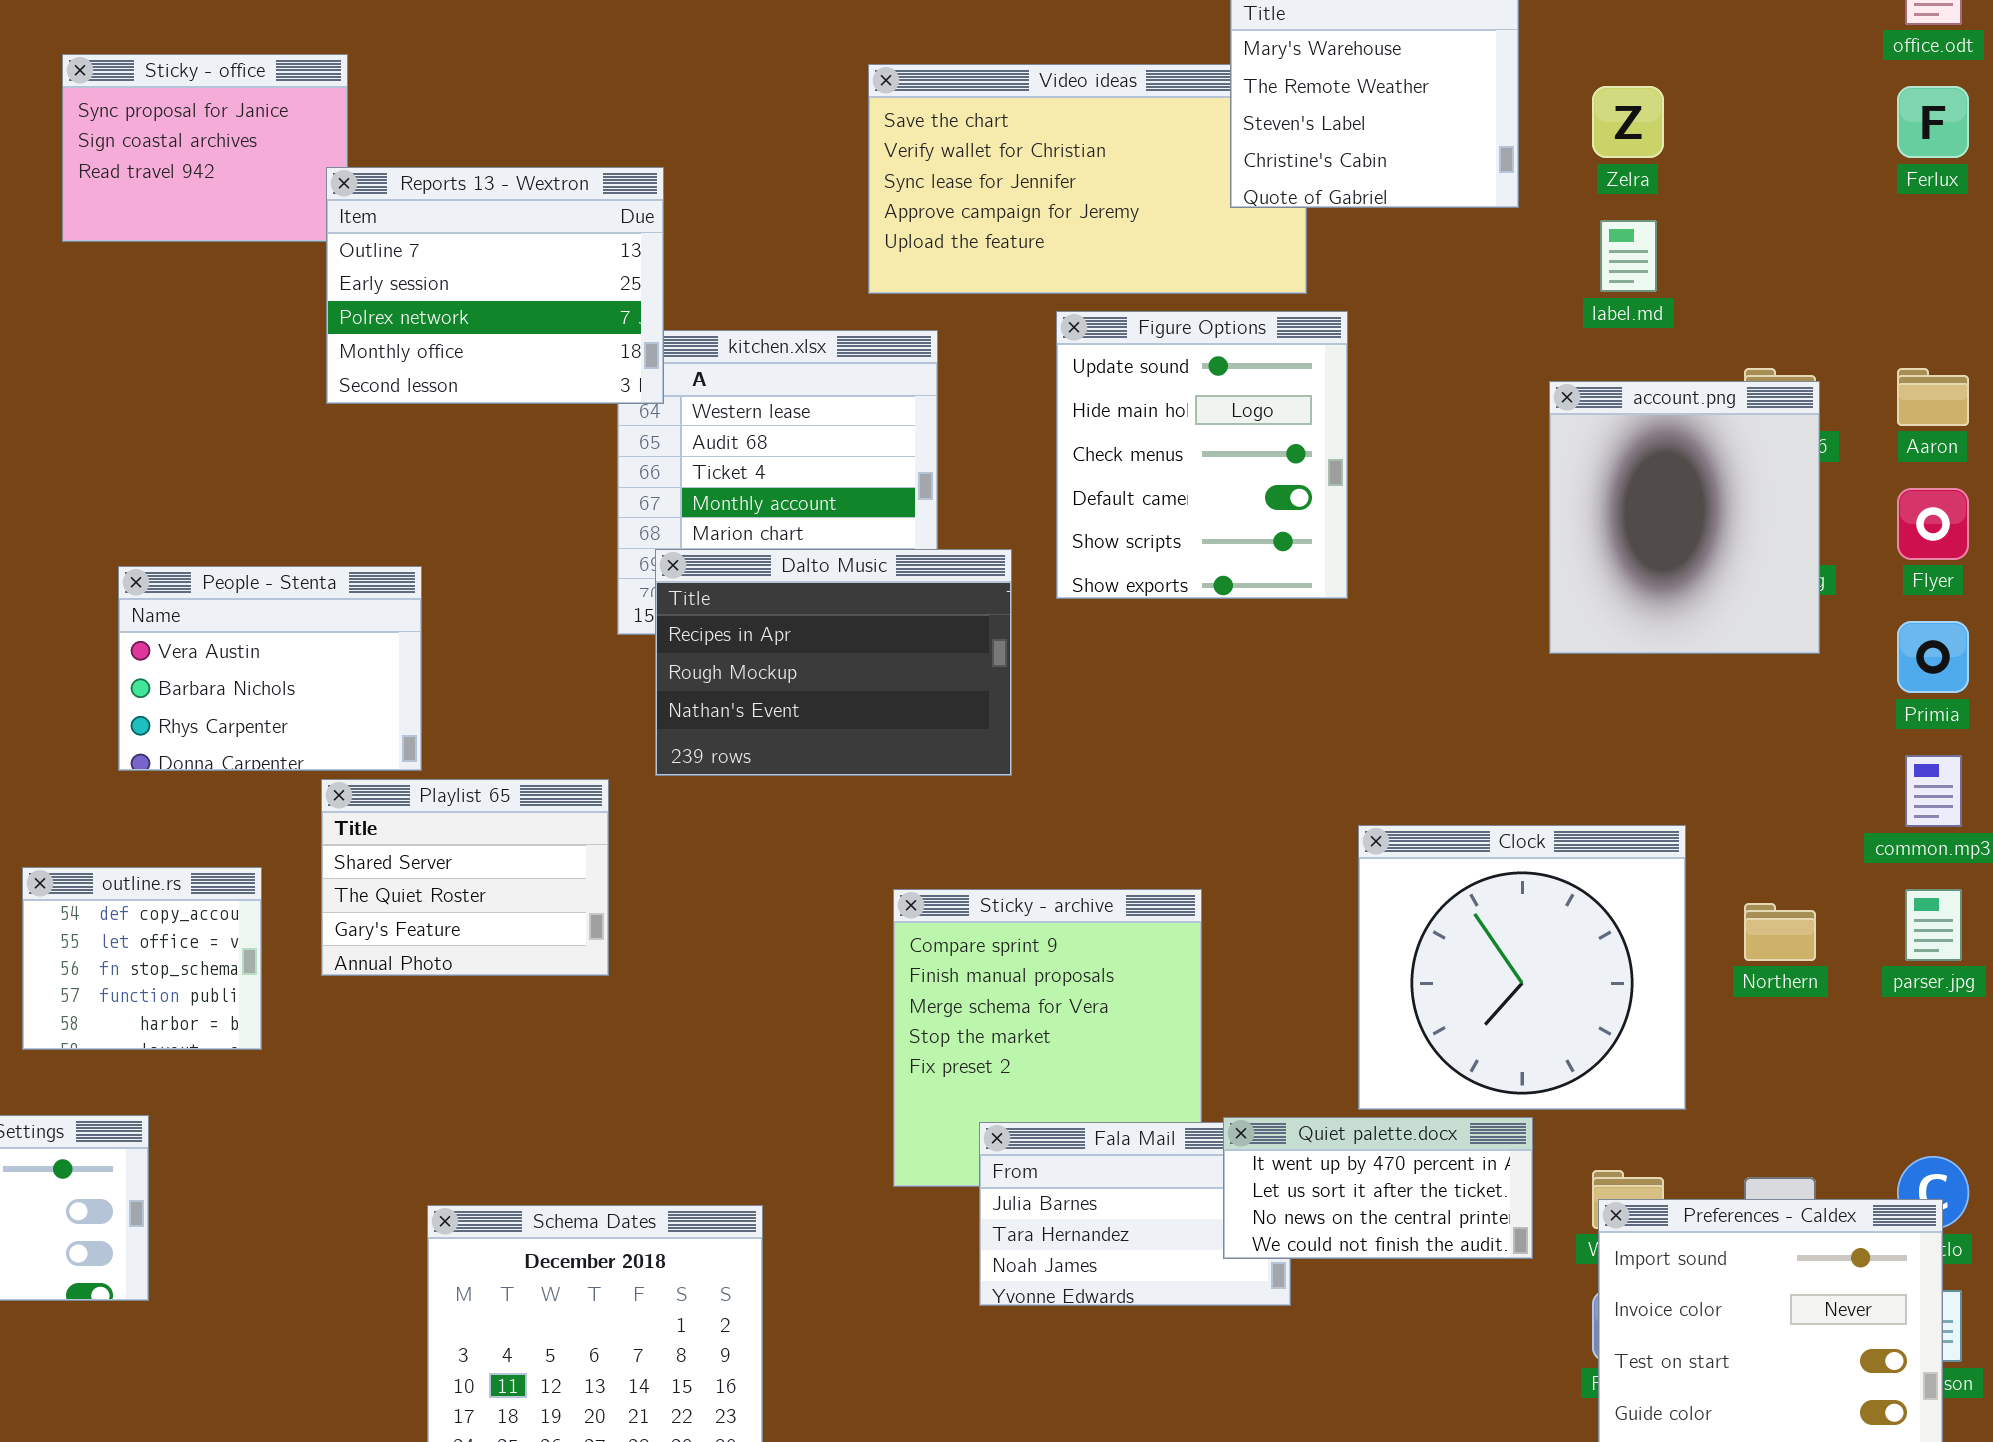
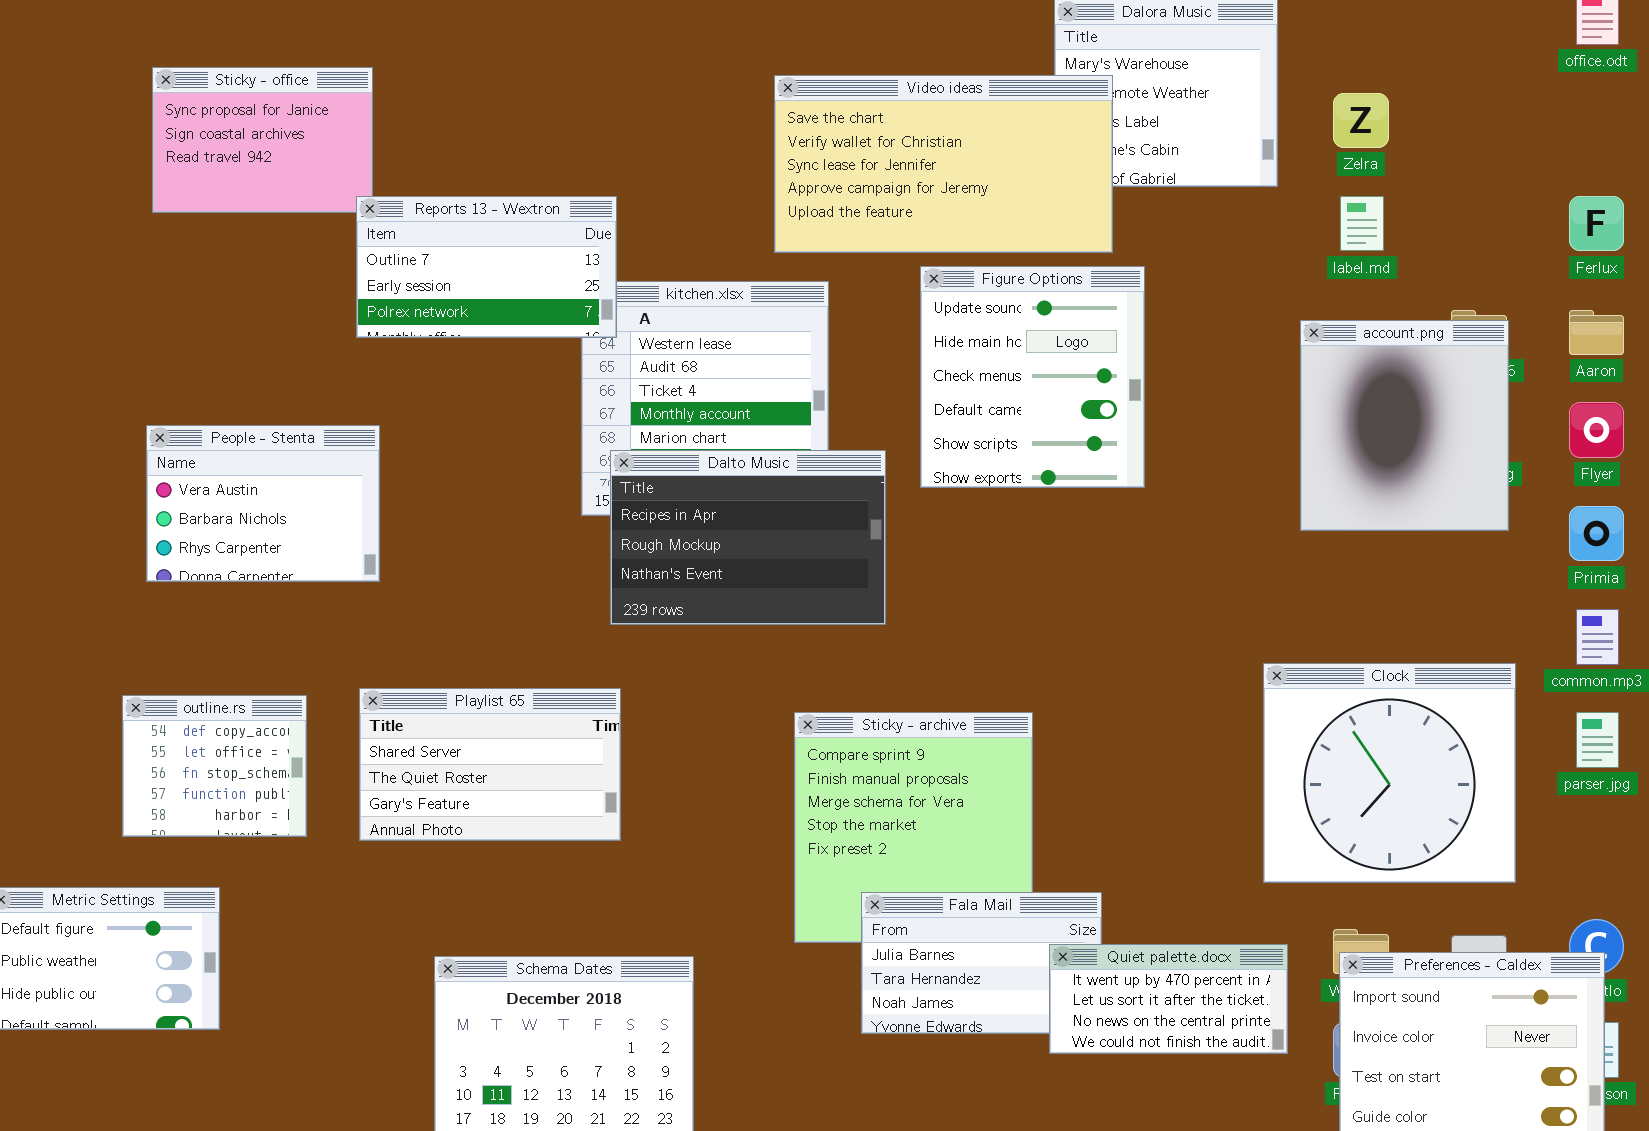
Video ideas: [868,64,1307,294] -> [774,75,1113,253], raised
Ferlux: [1897,86,1969,158] -> [1569,196,1624,251], moved
Reports 13 - Wextron: [326,167,664,404] -> [356,196,617,338], resized
People - Stenta: [118,566,422,771] -> [146,425,380,582], moved
Playlist 65: [321,779,609,976] -> [359,688,621,841], moved, resized
Clock: [1358,825,1686,1110] -> [1263,663,1516,883], moved
Quiet palette.docx: [1223,1117,1533,1259] -> [1049,944,1288,1054], moved

